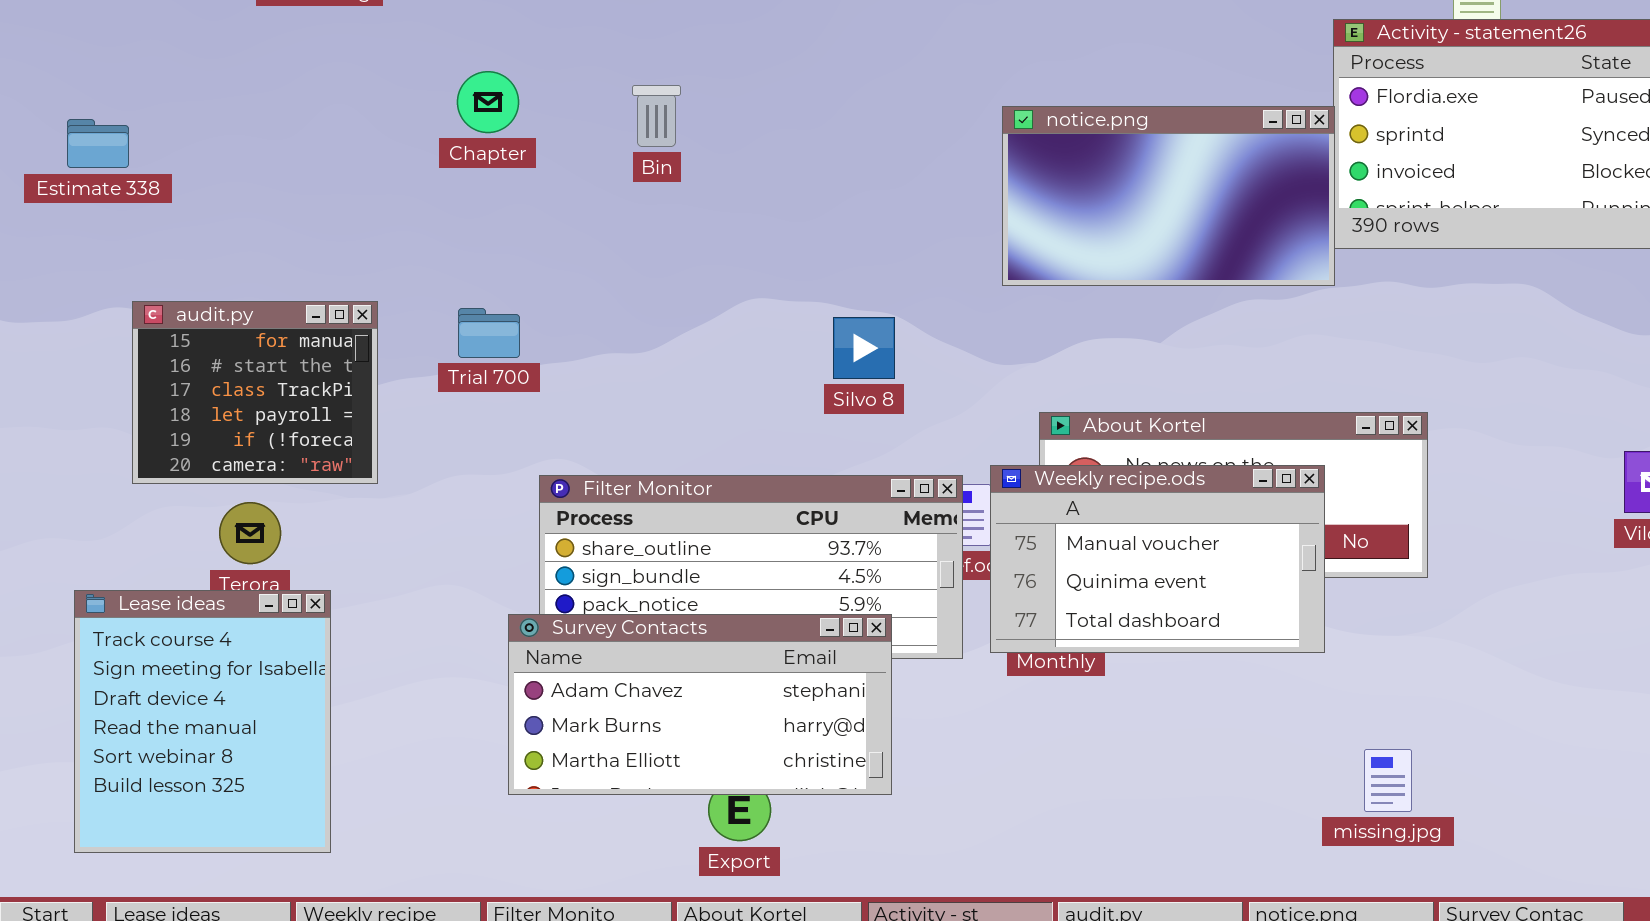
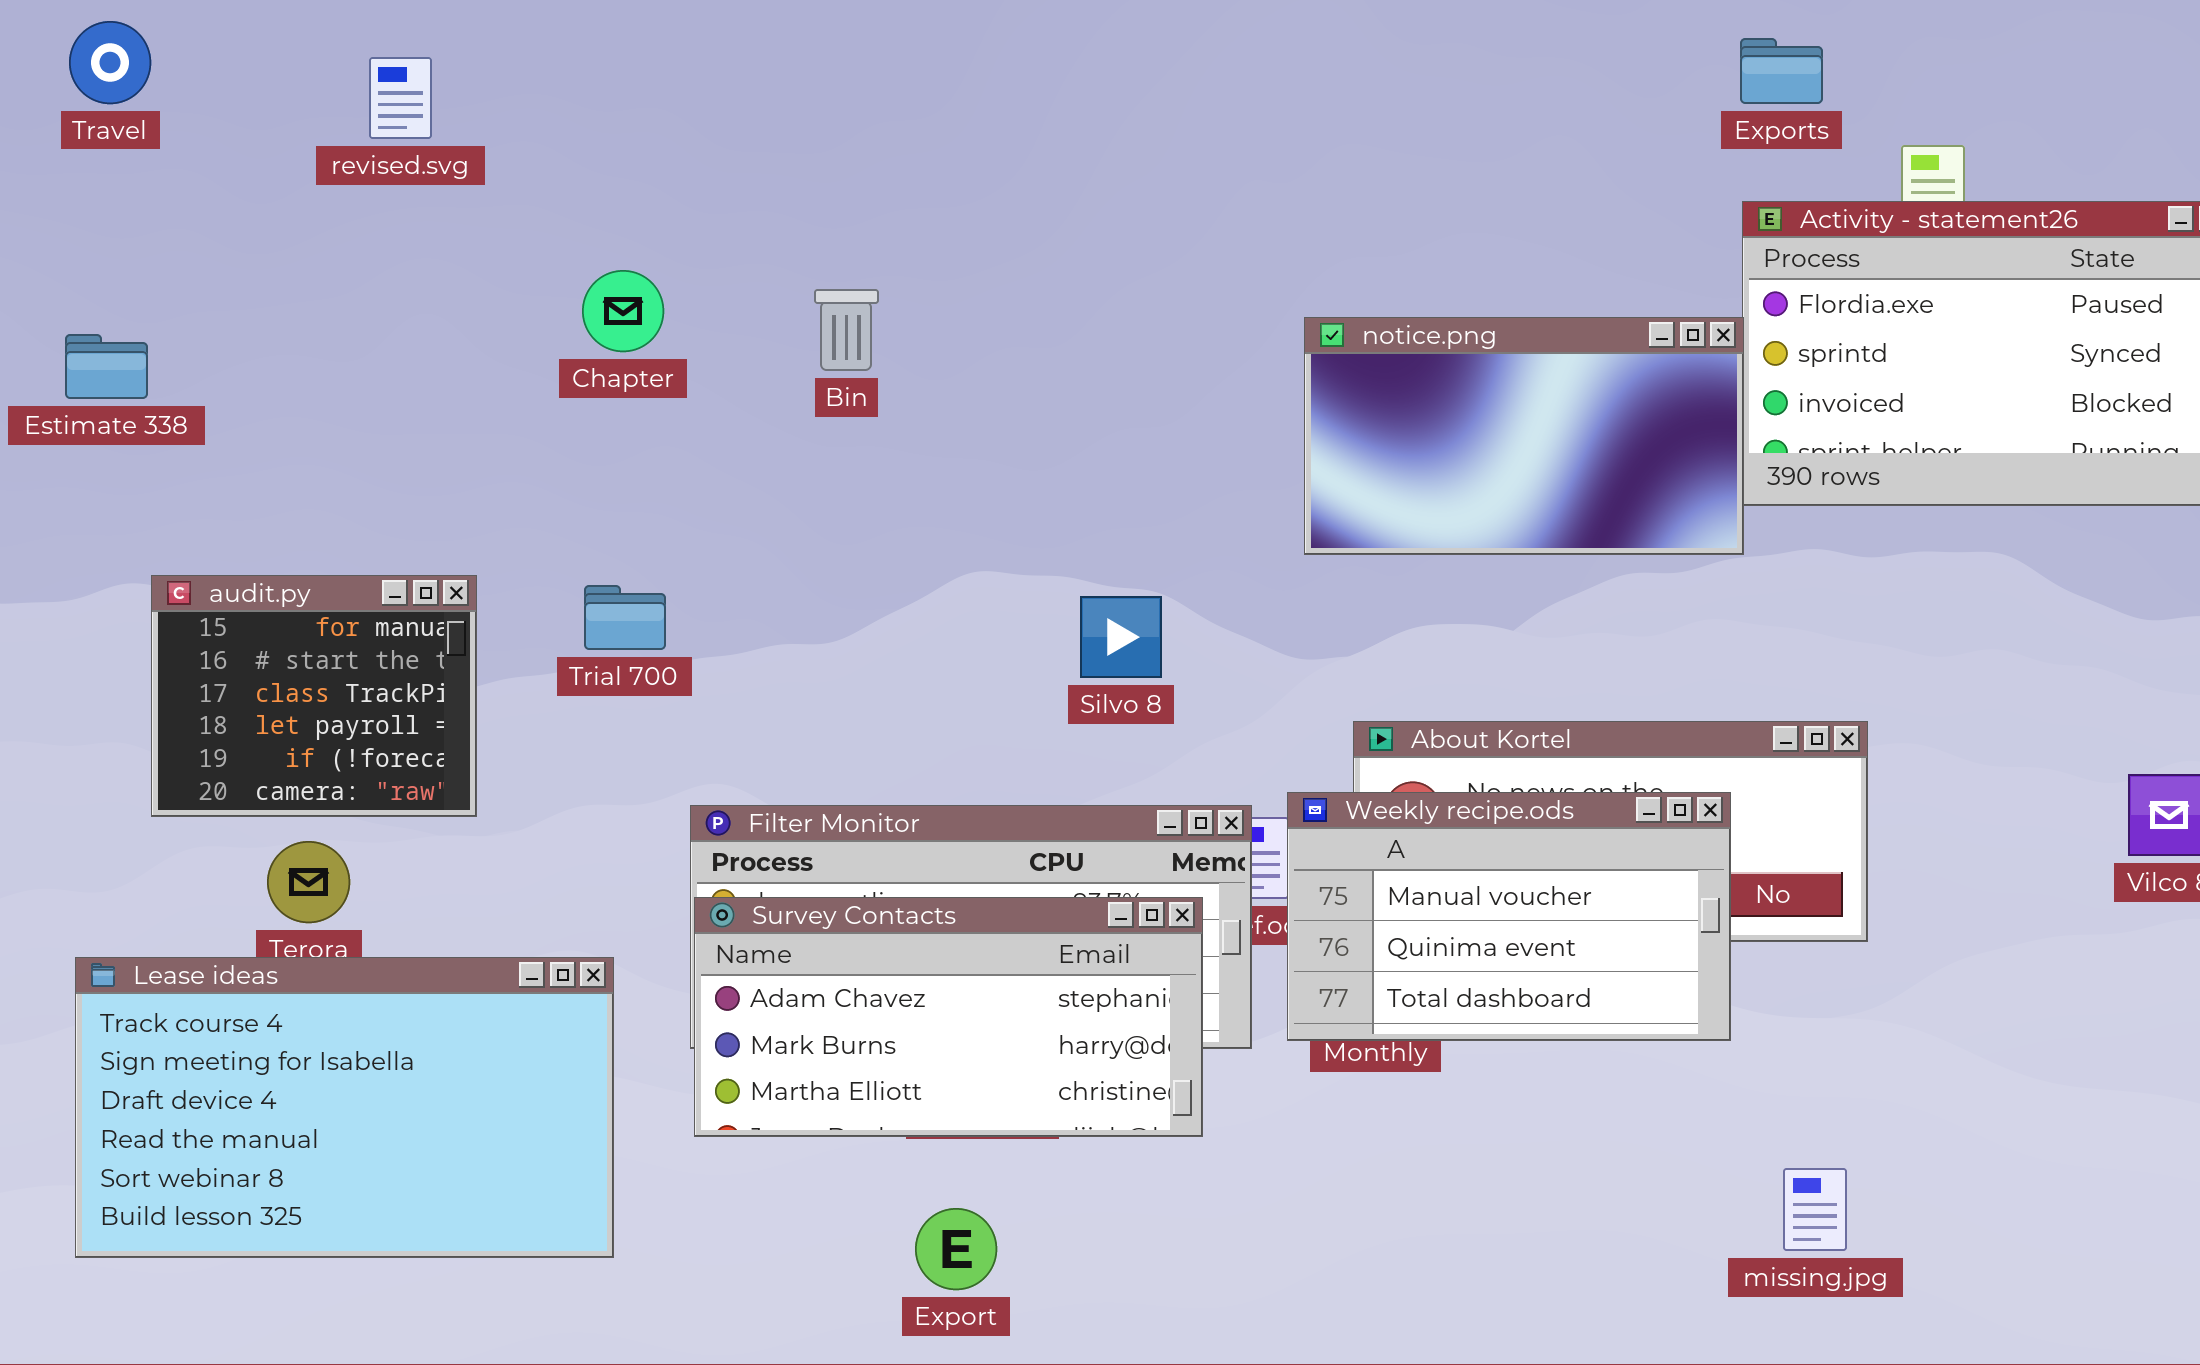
Lease ideas: [74,590,331,853] -> [75,957,614,1258], resized
Survey Contacts: [508,614,892,795] -> [694,897,1203,1137], moved

